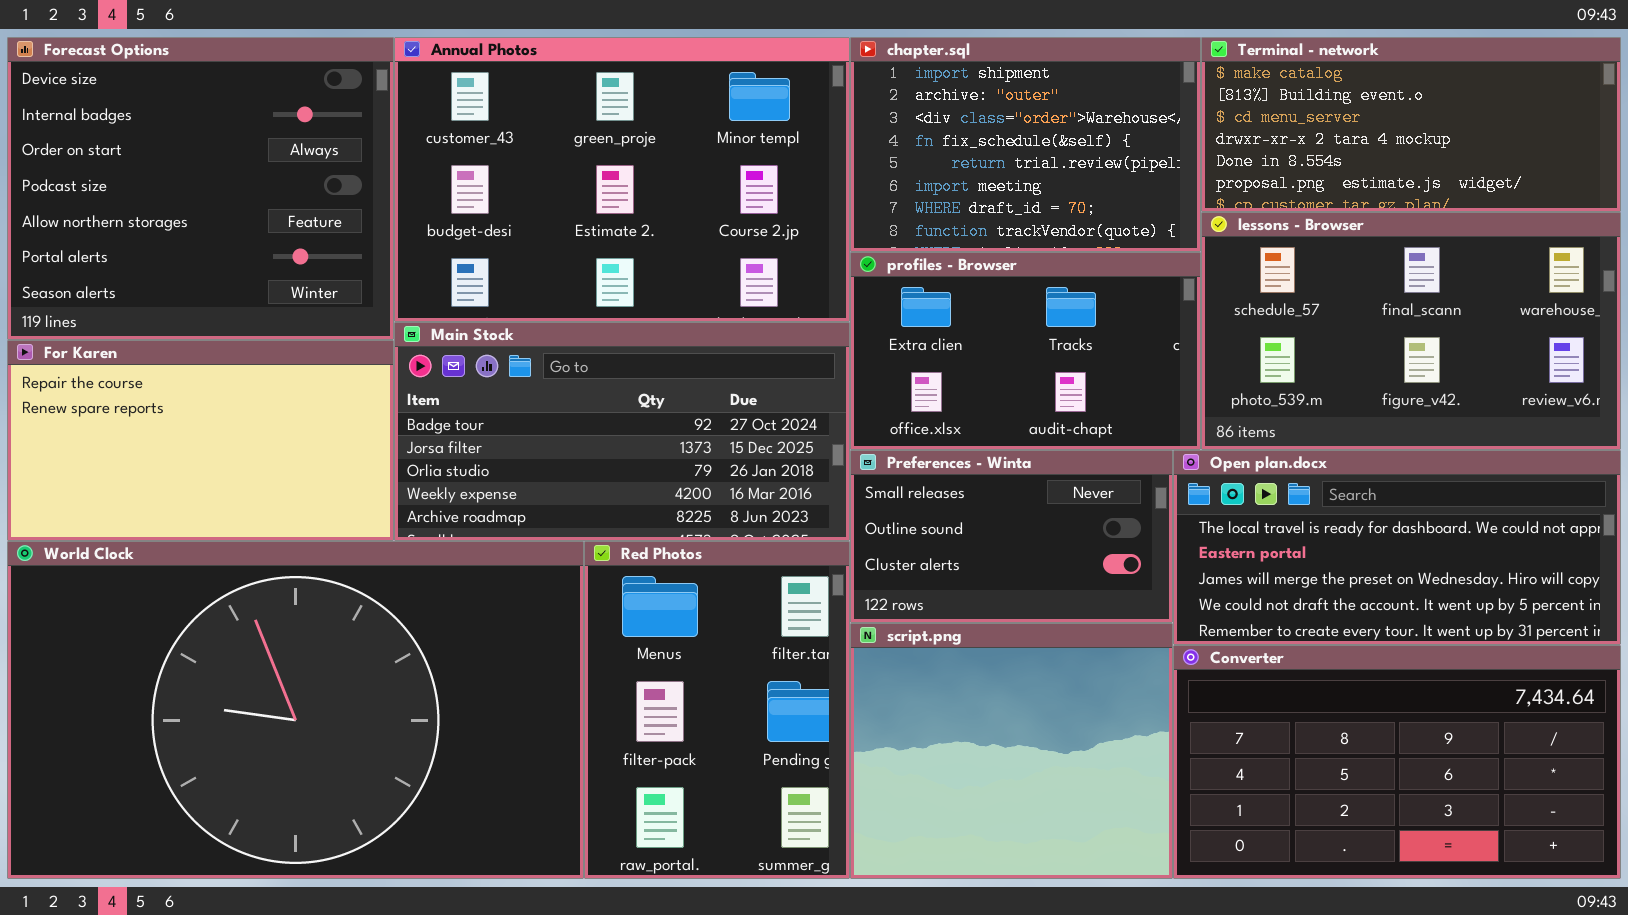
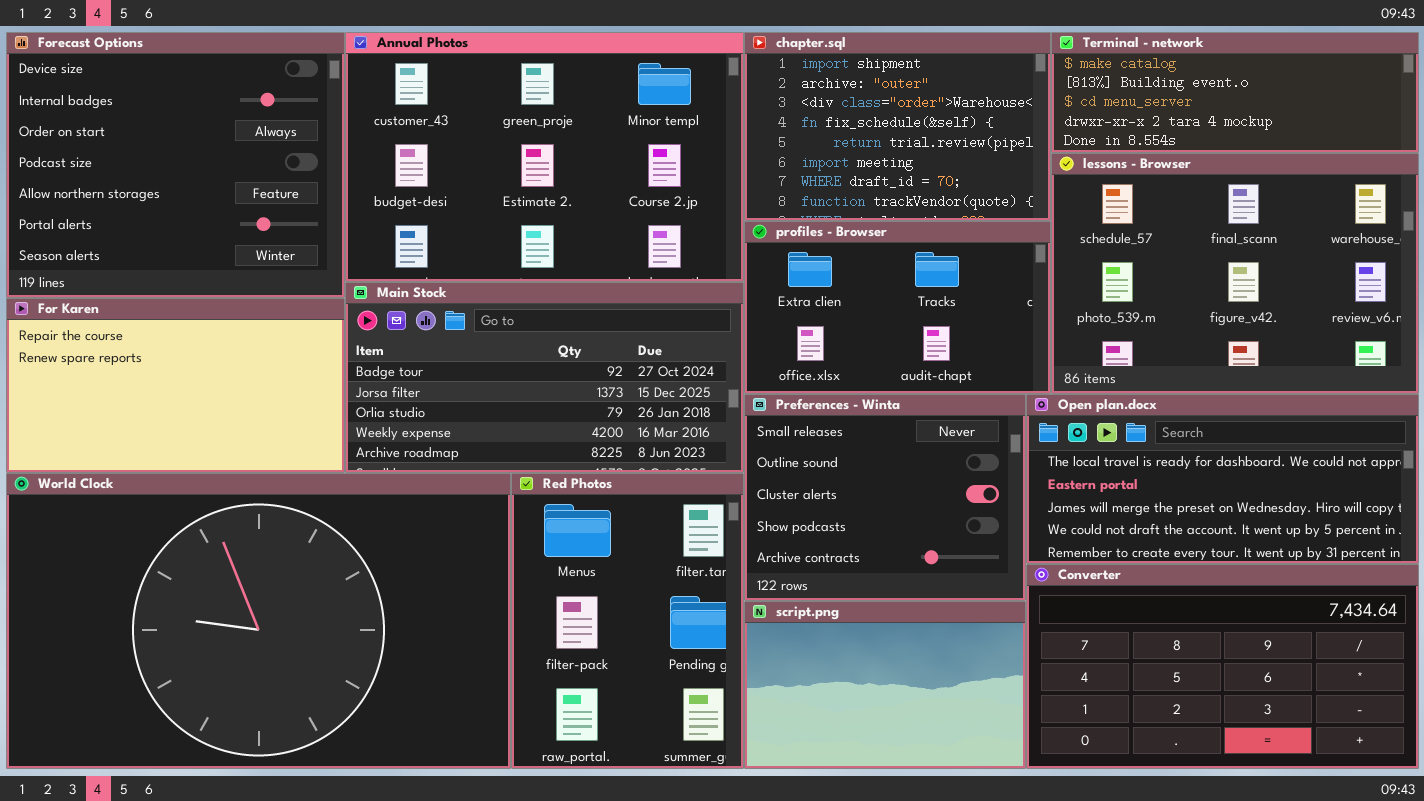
Terminal - network: [1201,37,1621,212] -> [1051,32,1419,153], resized
lessons - Browser: [1201,212,1621,450] -> [1051,153,1419,394], resized
Preferences - Winta: [850,450,1173,623] -> [744,394,1026,601], resized
script.png: [850,623,1173,879] -> [744,601,1026,769], resized

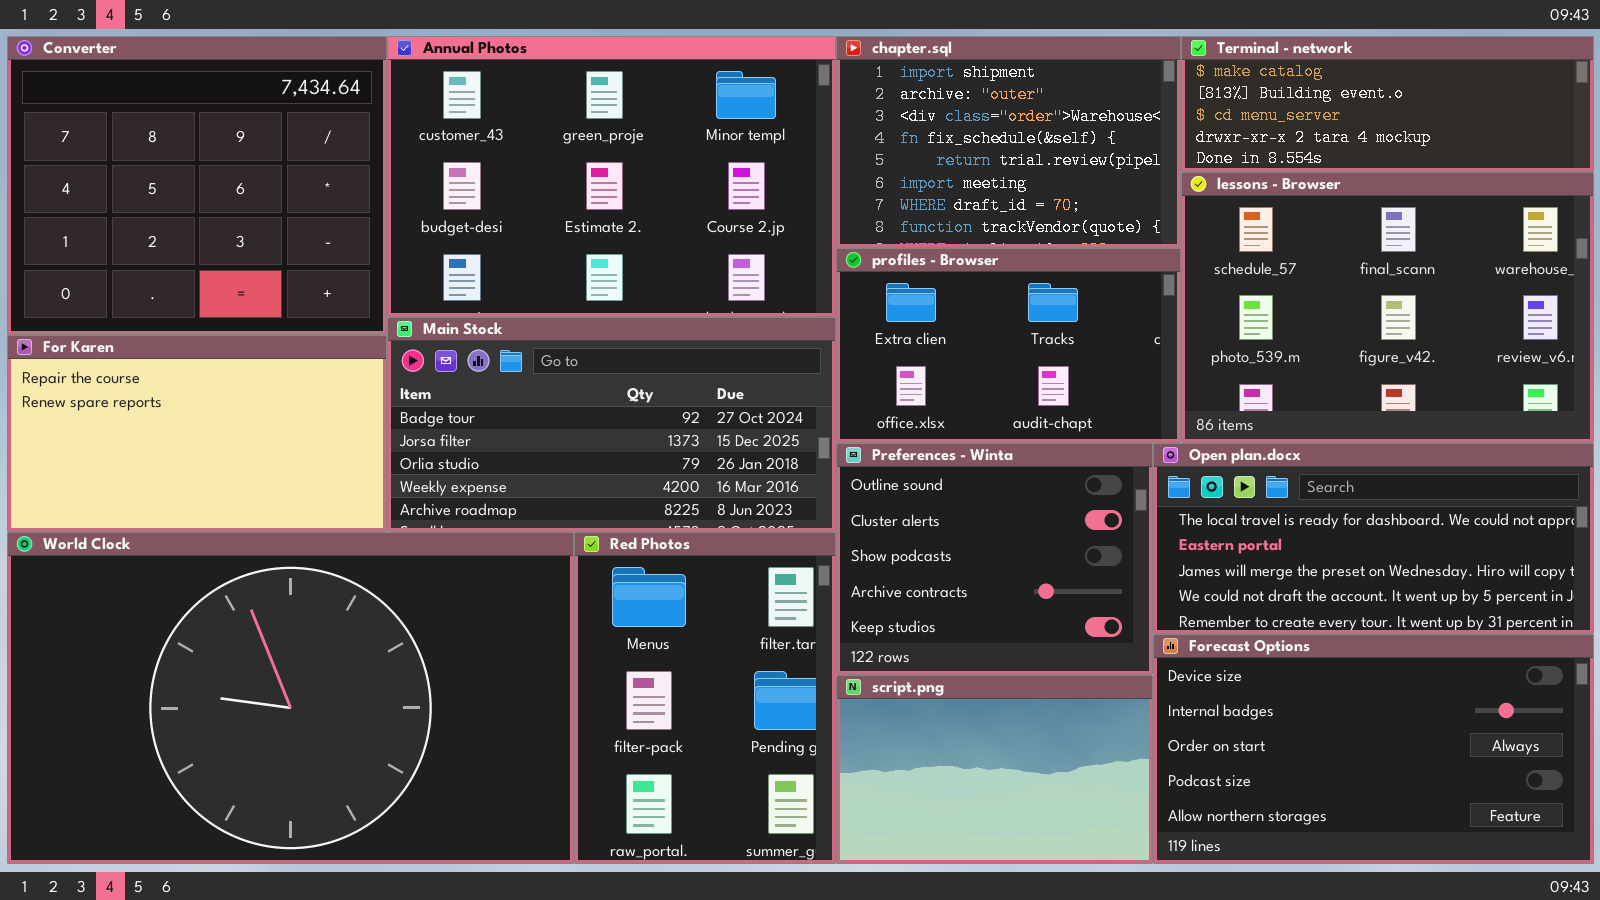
Forecast Options: [6,32,345,298] -> [1153,634,1594,864], moved, resized
Preferences - Winta: [744,394,1026,601] -> [836,443,1153,675], scrolled down 1 row
Converter: [1026,564,1419,769] -> [7,36,387,335], moved, resized

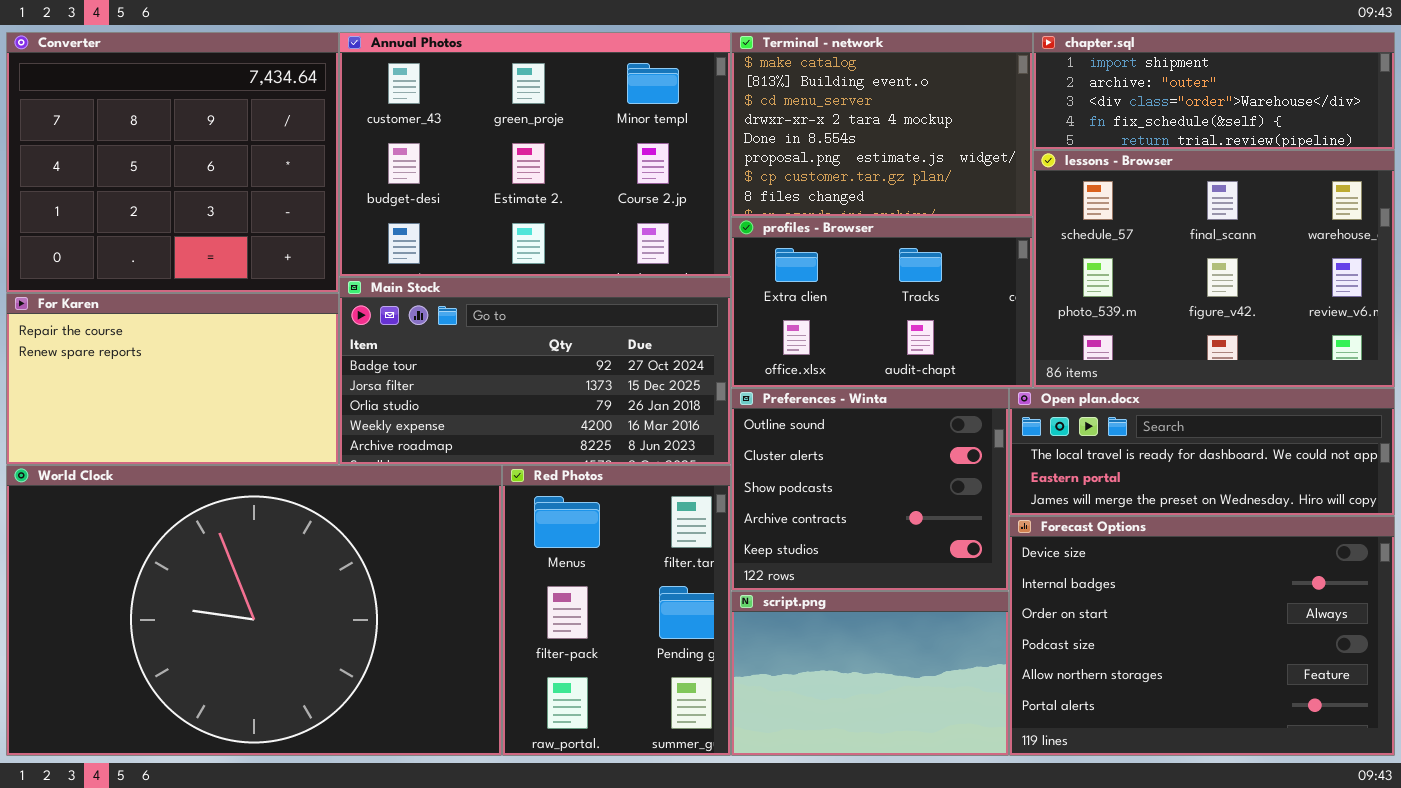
chapter.sql: [836,36,1181,248] -> [1033,32,1395,150], moved, resized
Terminal - network: [1181,36,1594,172] -> [731,32,1033,217], moved, resized
Open plan.docx: [1153,443,1594,634] -> [1009,388,1395,516], resized
Forecast Options: [1153,634,1594,864] -> [1009,516,1395,756], resized

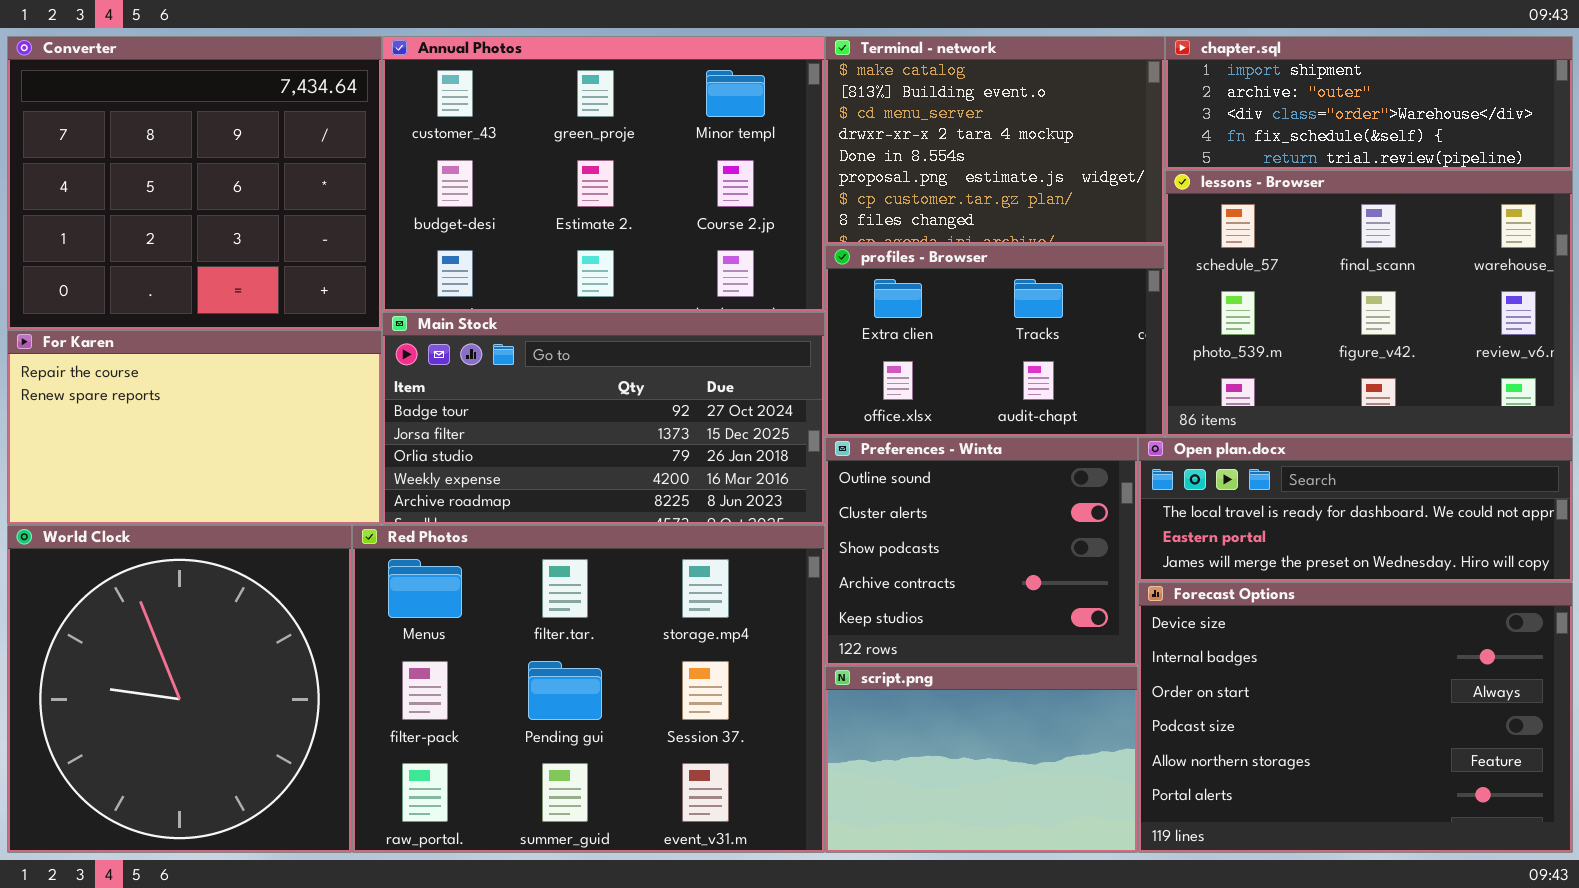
World Clock: [6,465,502,756] -> [7,525,352,853], resized
Red Photos: [502,465,731,756] -> [352,525,825,853], resized

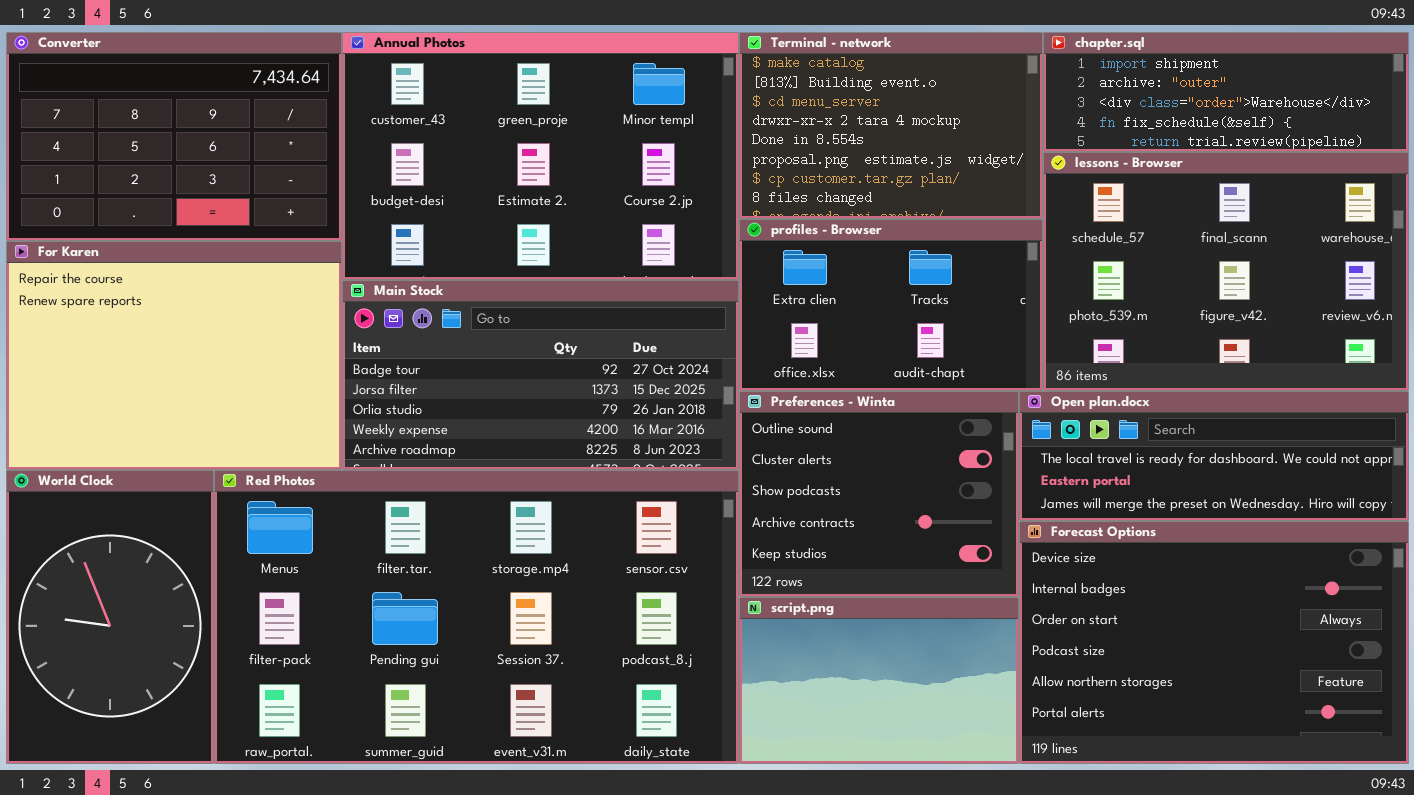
Converter: [7,36,382,330] -> [6,32,342,241], resized
For Karen: [7,330,382,525] -> [6,241,342,470], resized
World Clock: [7,525,352,853] -> [6,470,214,764], resized
Red Photos: [352,525,825,853] -> [214,470,739,764], resized

